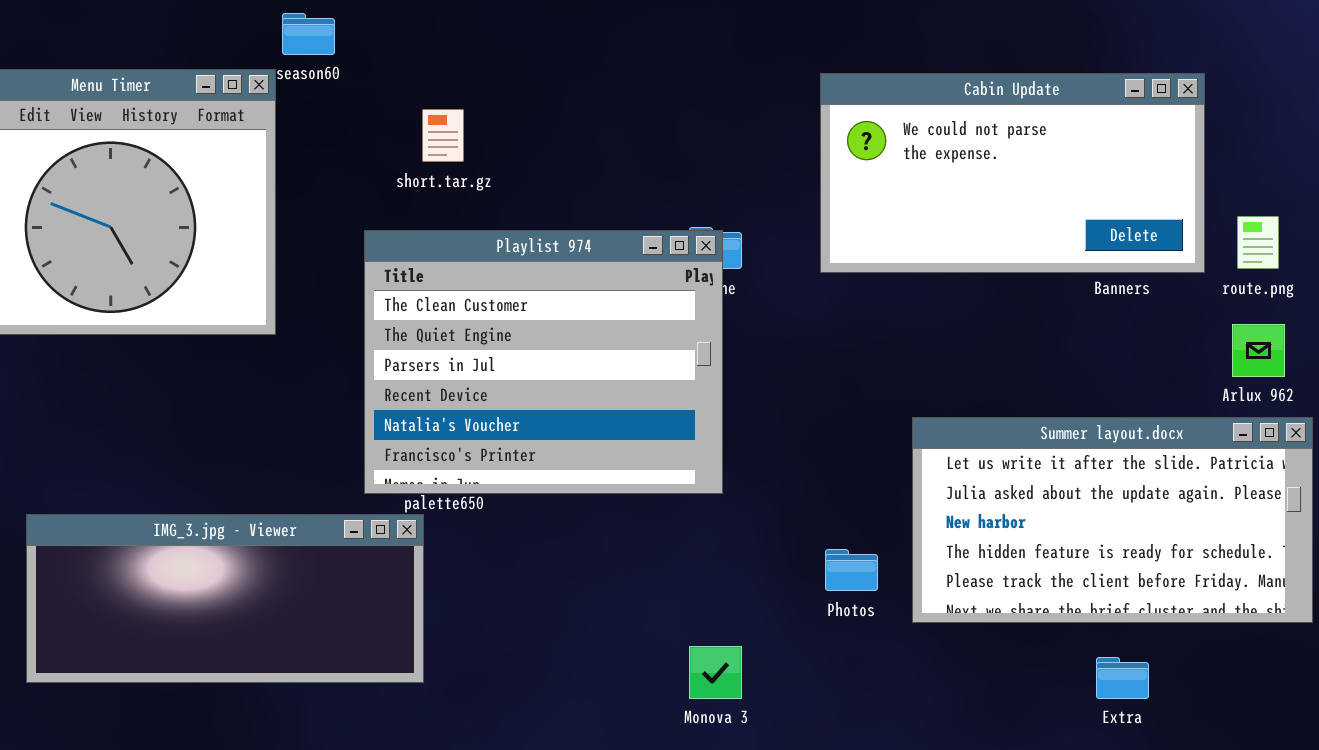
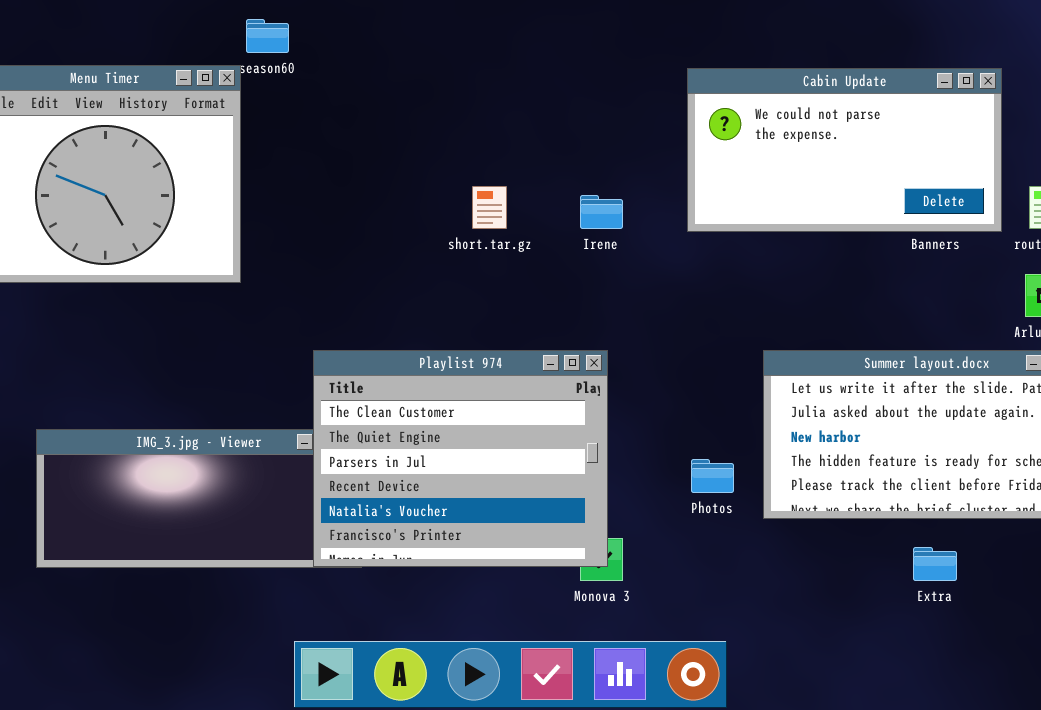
short.tar.gz: [422,109,464,162] -> [472,186,507,229], moved
Playlist 974: [364,230,723,494] -> [313,350,608,567], moved

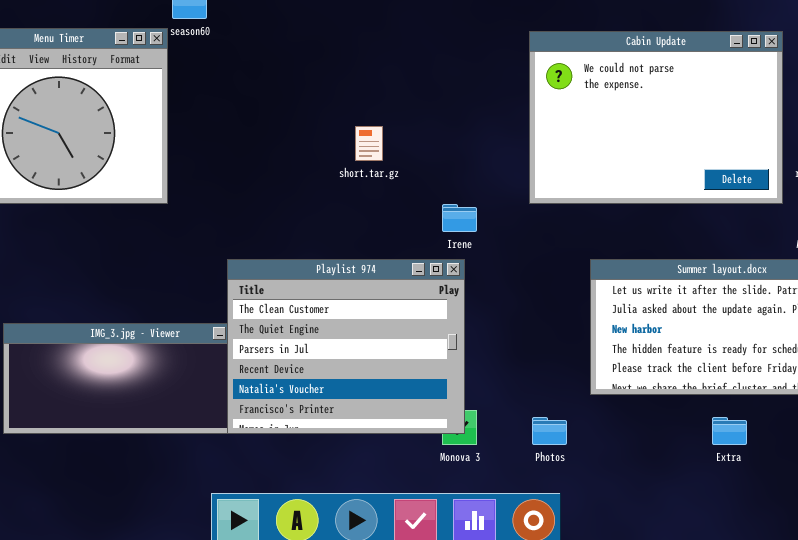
Cabin Update: [687,68,1002,232] -> [529,31,783,204], resized
Irene: [580,195,623,229] -> [442,204,477,232], moved
Photos: [691,459,734,493] -> [532,417,567,445], moved

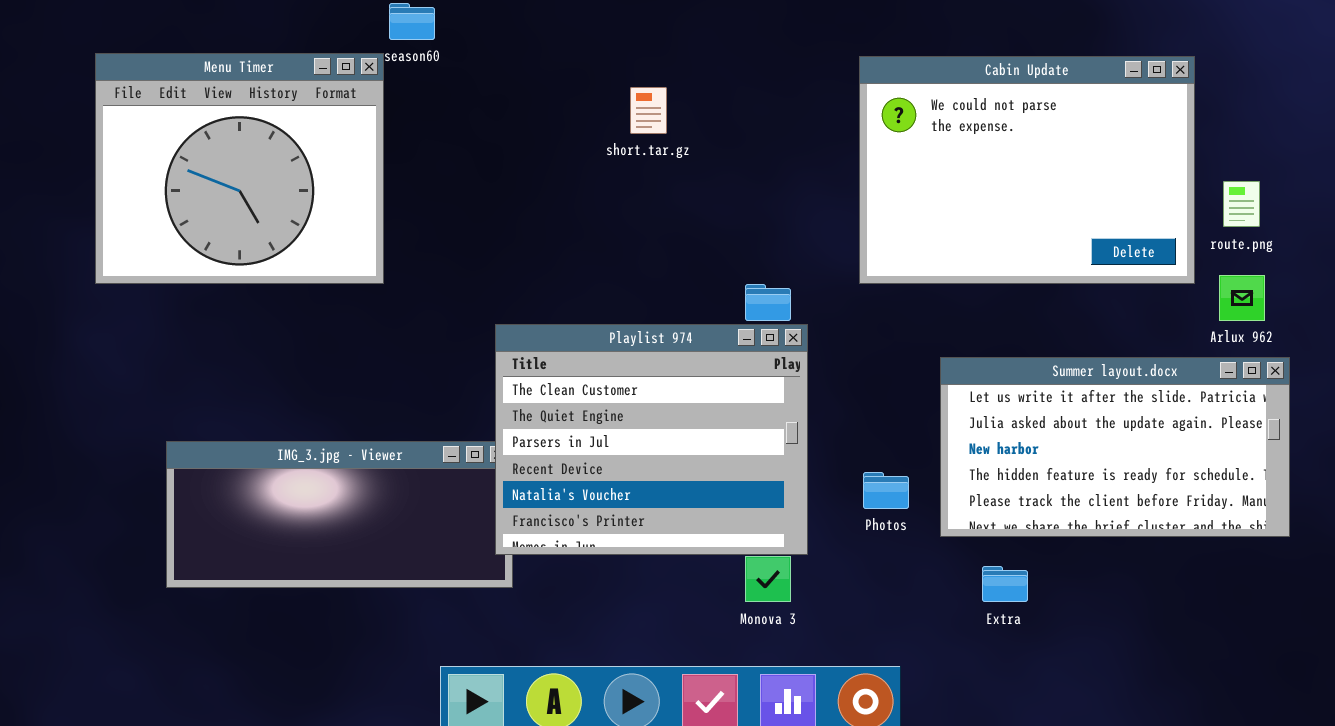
short.tar.gz: [355,126,383,161] -> [630,87,667,134], moved
Playlist 974: [227,259,465,434] -> [495,324,808,555], moved
Photos: [532,417,567,445] -> [863,472,909,509], moved
Extra: [712,417,747,445] -> [982,566,1028,602], moved

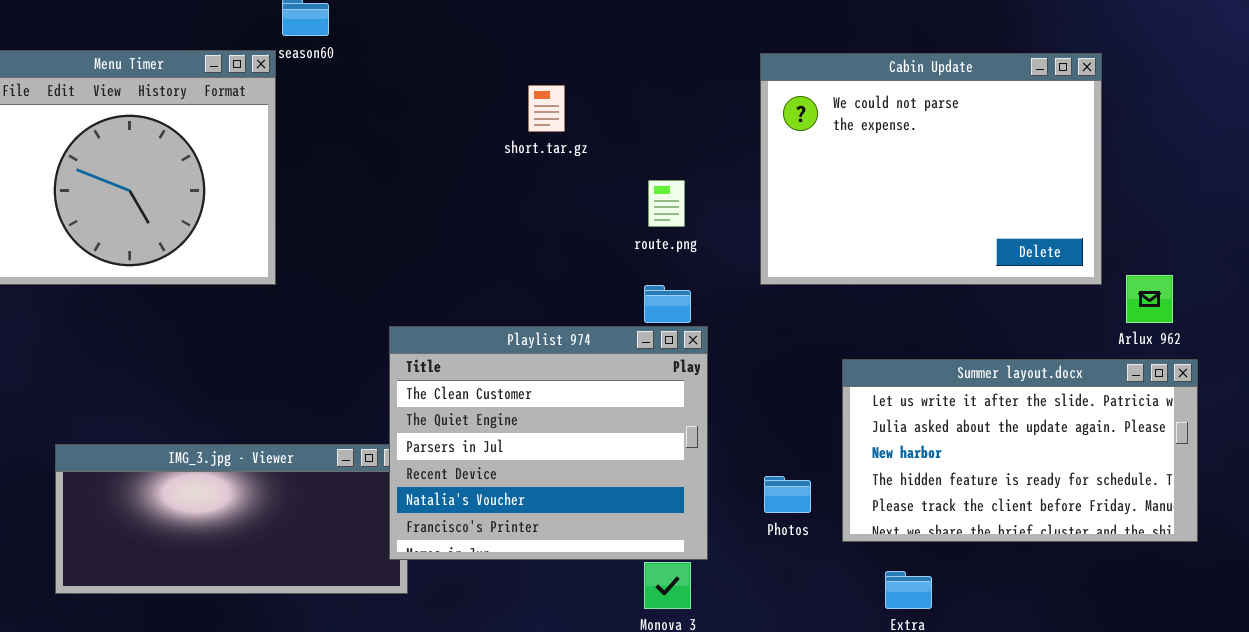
route.png: [1223,181,1260,227] -> [648,180,685,227], moved

